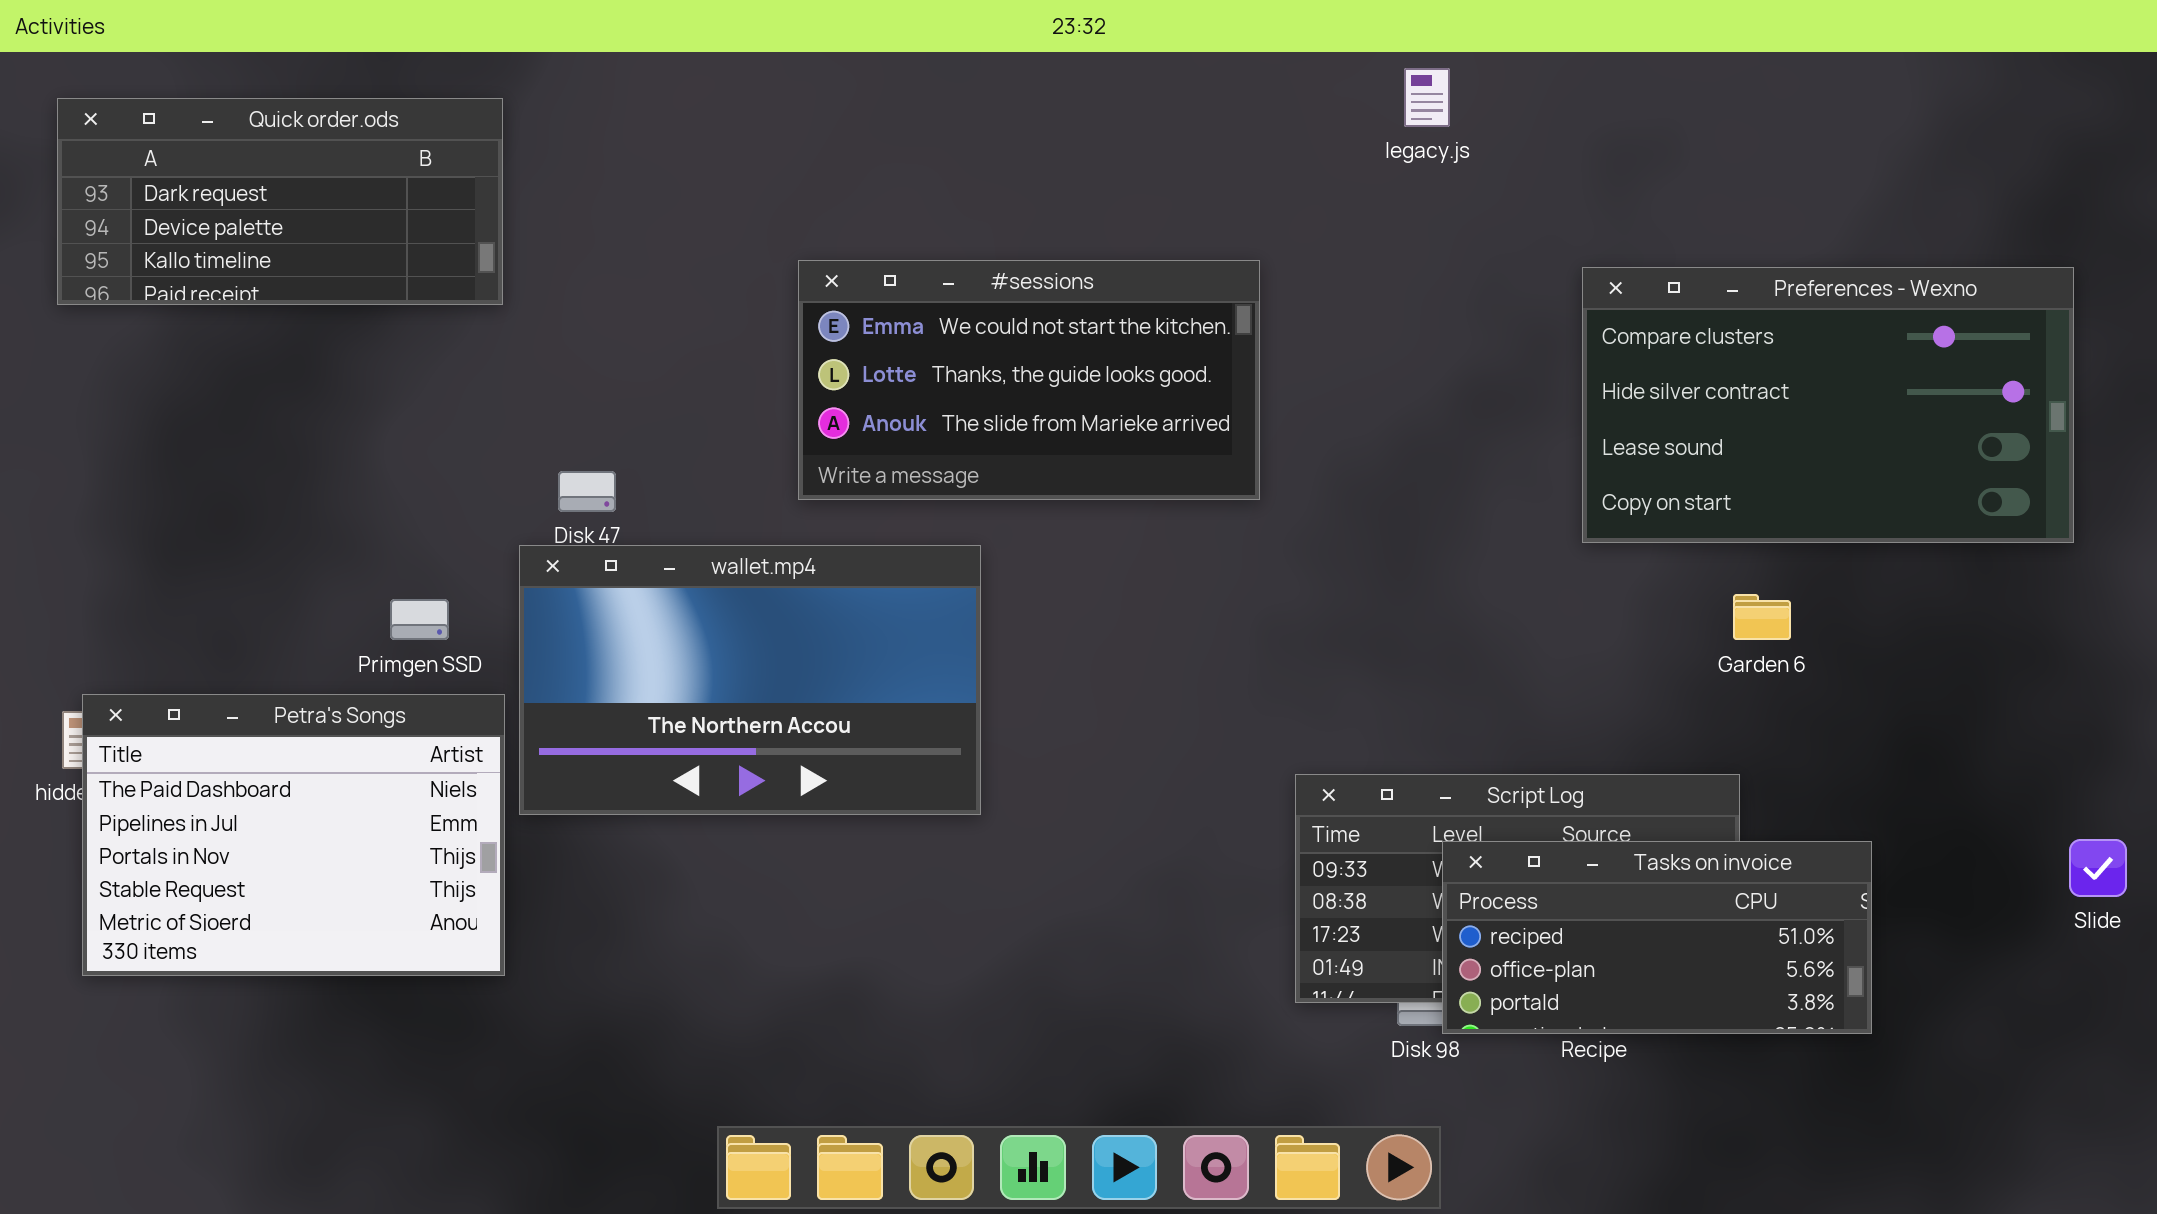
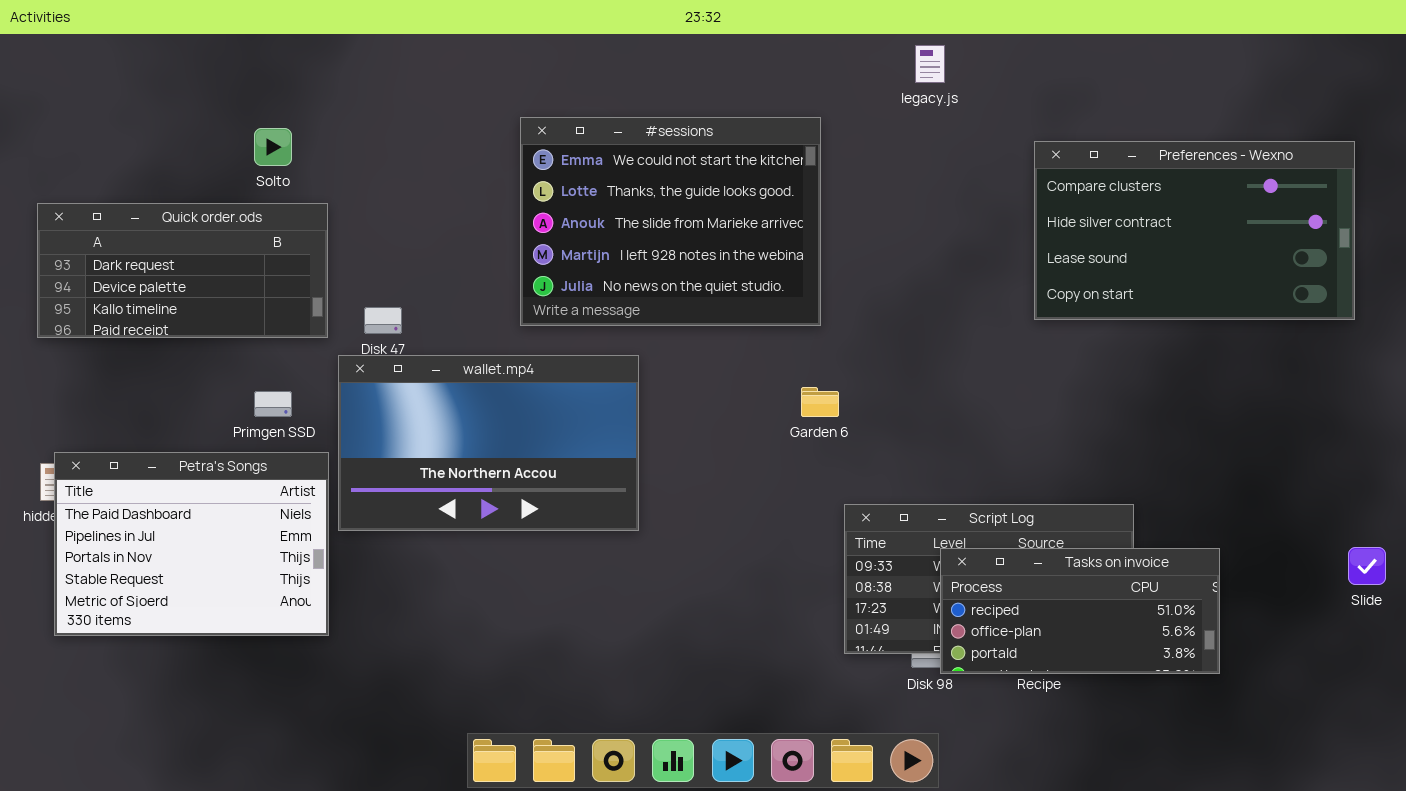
Quick order.ods: [57,98,503,305] -> [37,203,328,338], moved
#sessions: [798,260,1260,500] -> [520,117,821,326], resized
Preferences - Wexno: [1582,267,2074,543] -> [1034,141,1355,320], moved
Garden 6: [1733,594,1791,640] -> [801,387,839,417], moved

